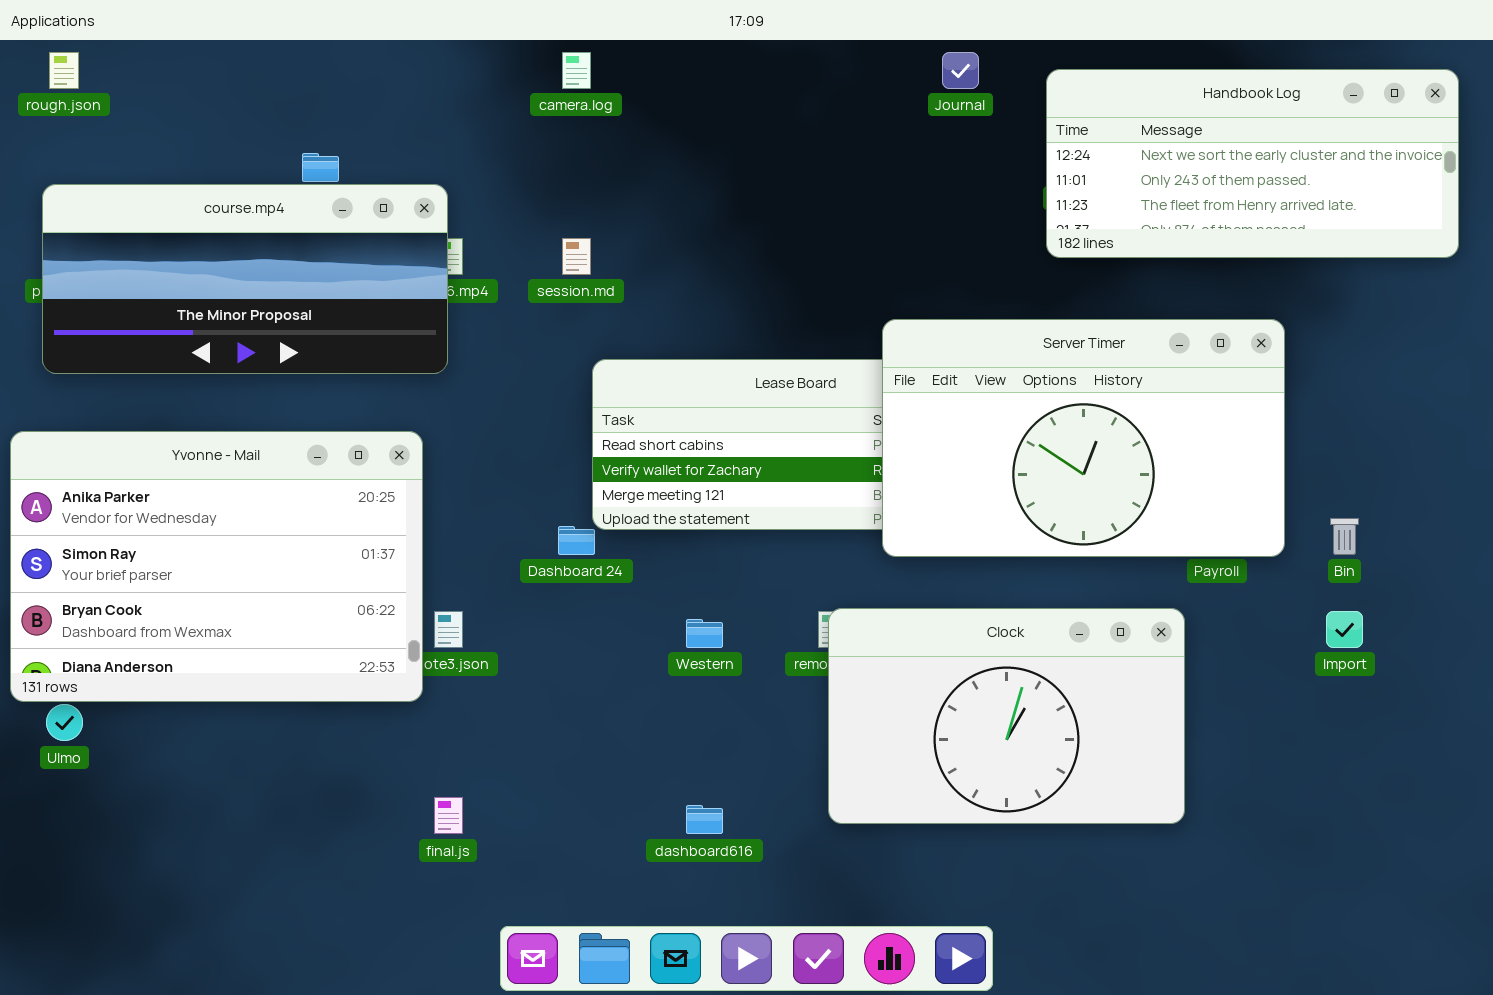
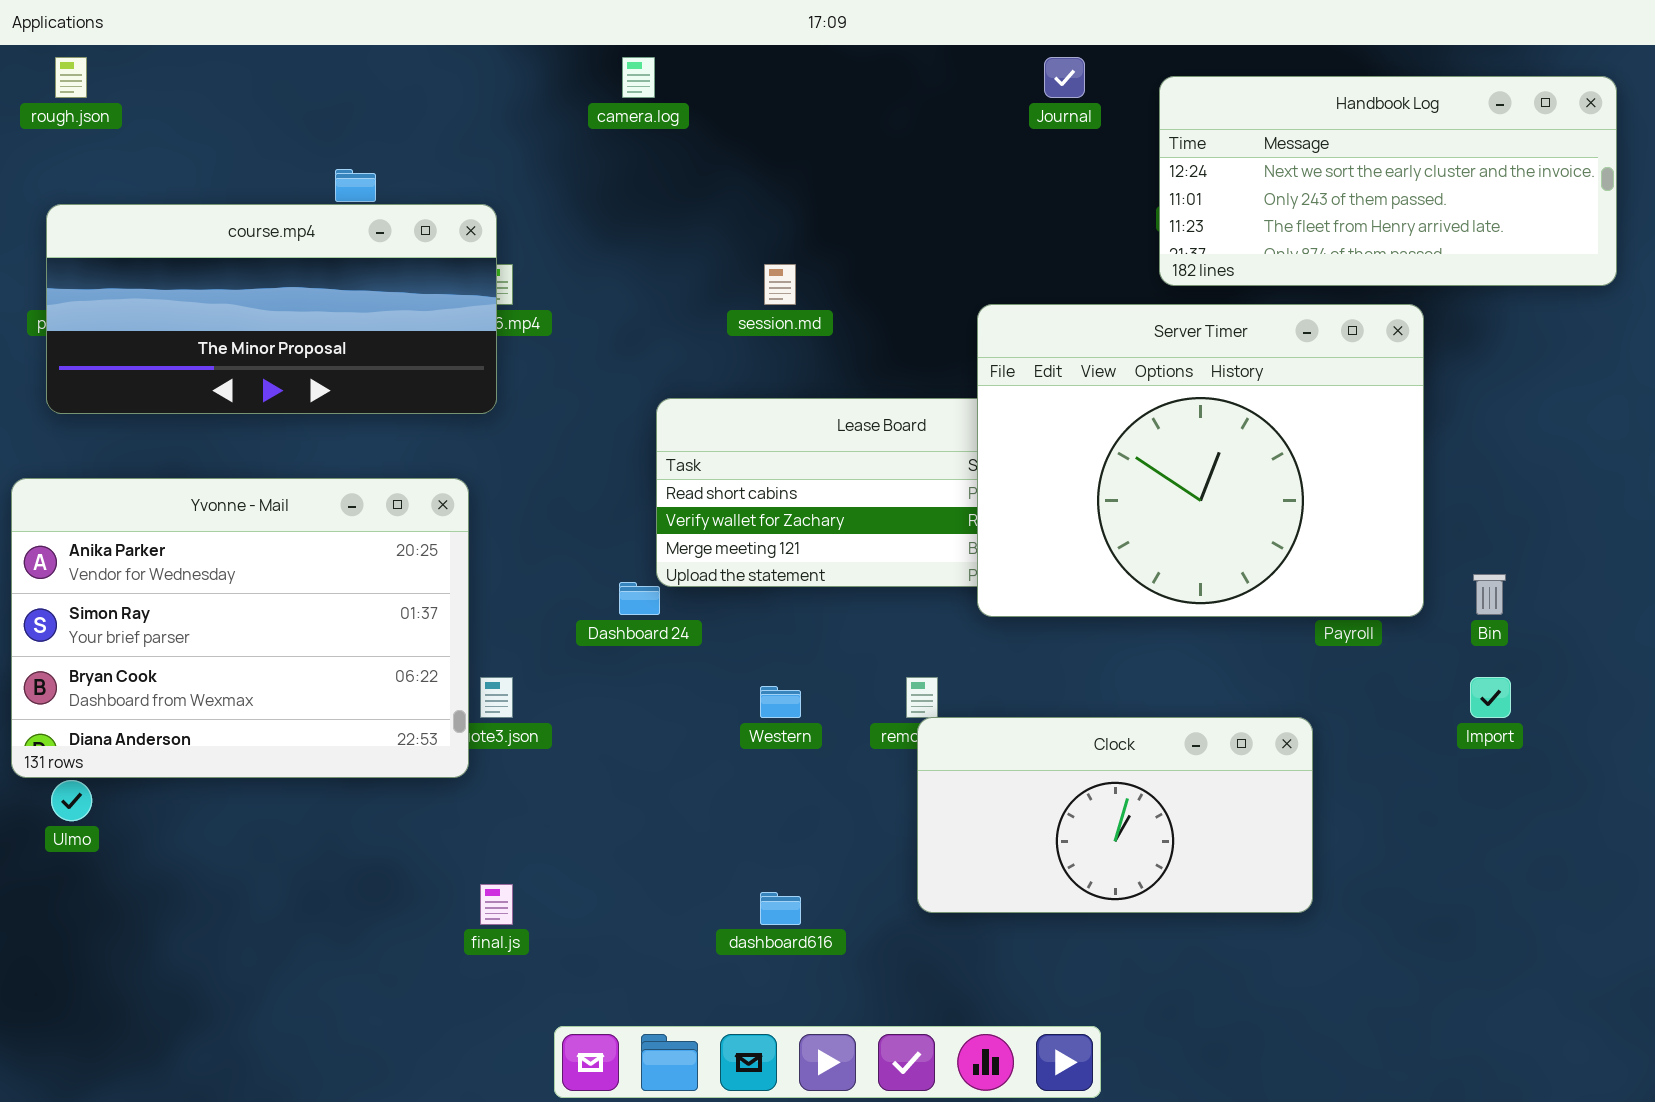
session.md: [562,238,591,275] -> [764,264,796,305], moved
Server Timer: [882,319,1285,557] -> [977,304,1424,617], resized
Clock: [828,608,1185,824] -> [917,717,1313,913], resized

